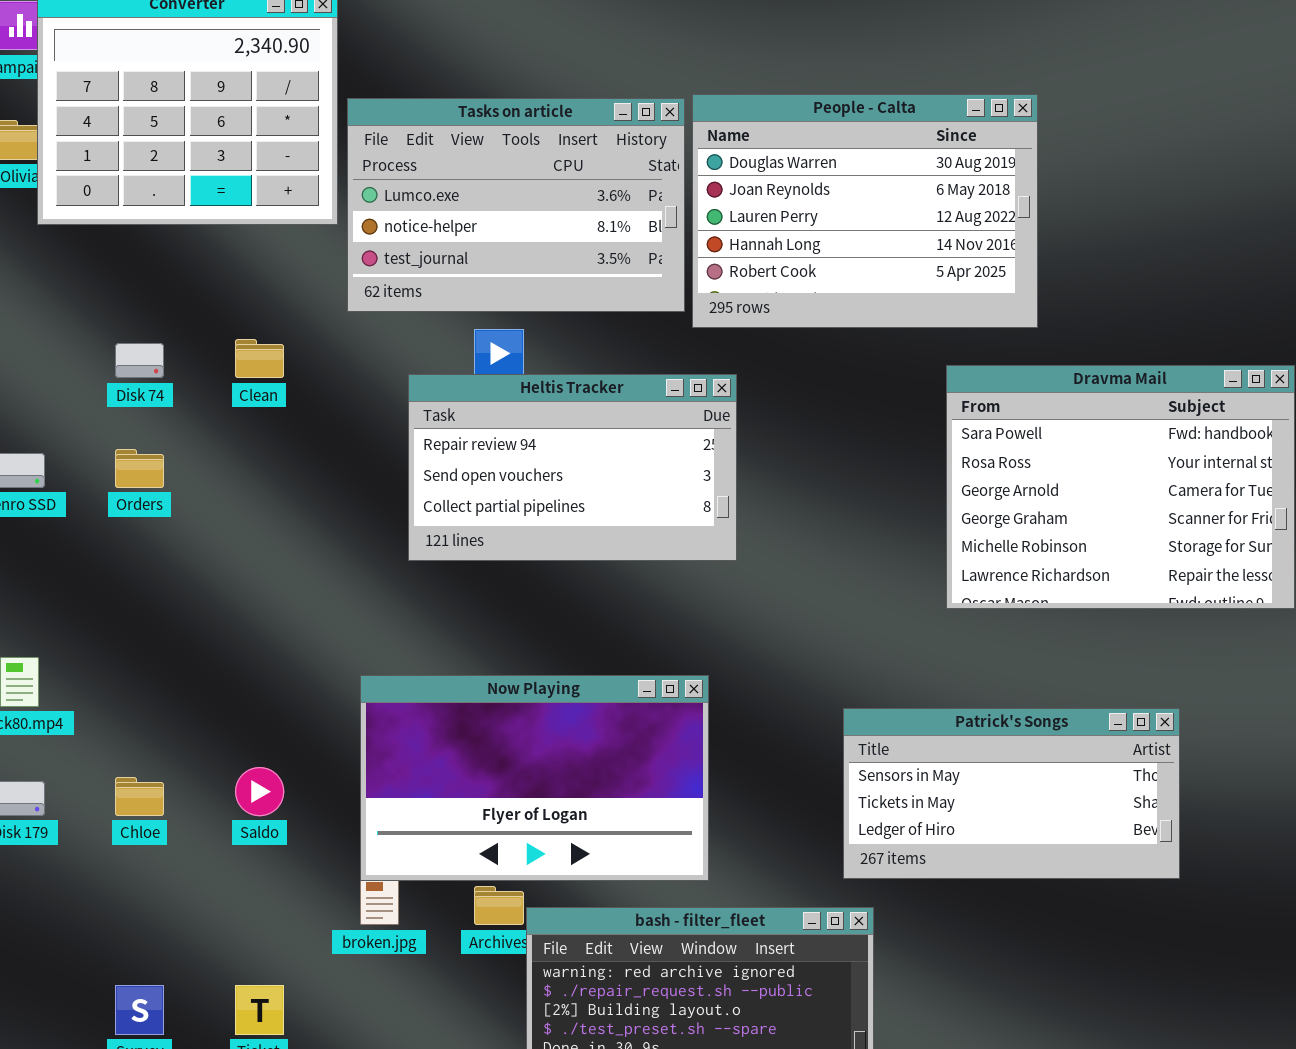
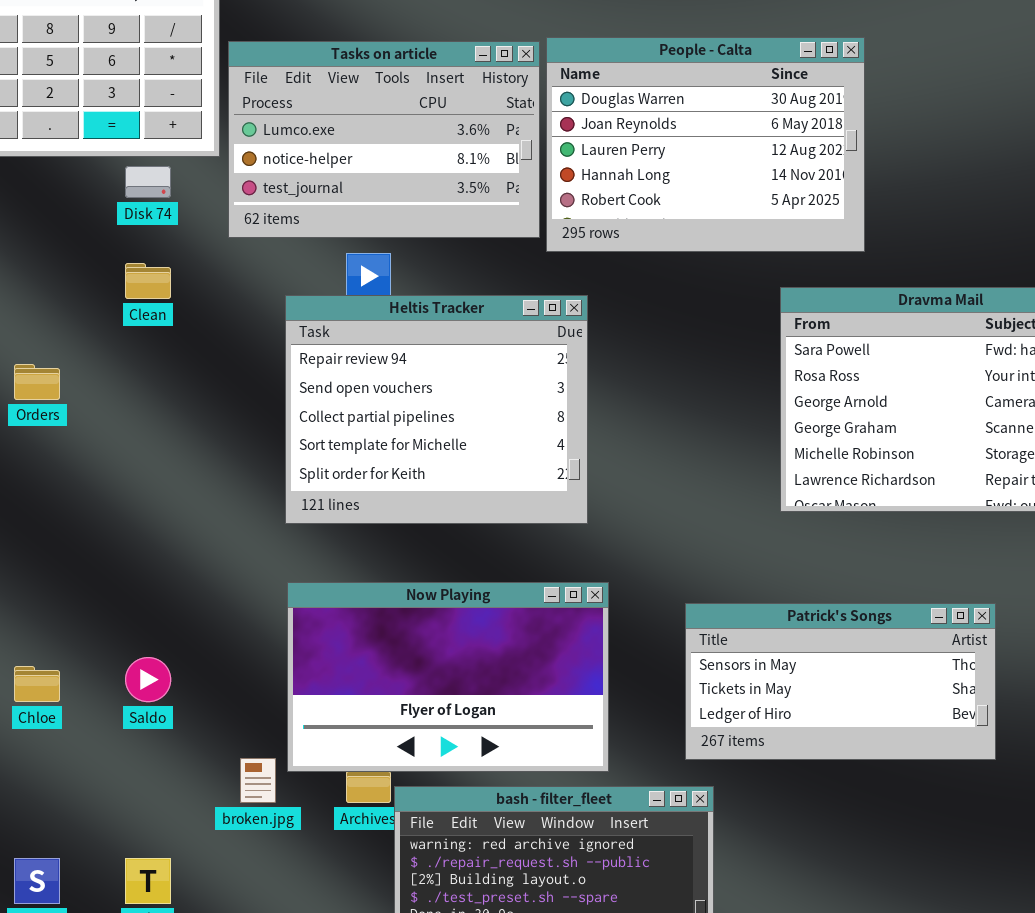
Disk 74: [115,343,164,378] -> [125,166,171,198], moved
Heltis Tracker: [408,374,737,561] -> [285,295,588,524], resized
Now Playing: [360,675,709,881] -> [287,582,609,772], moved

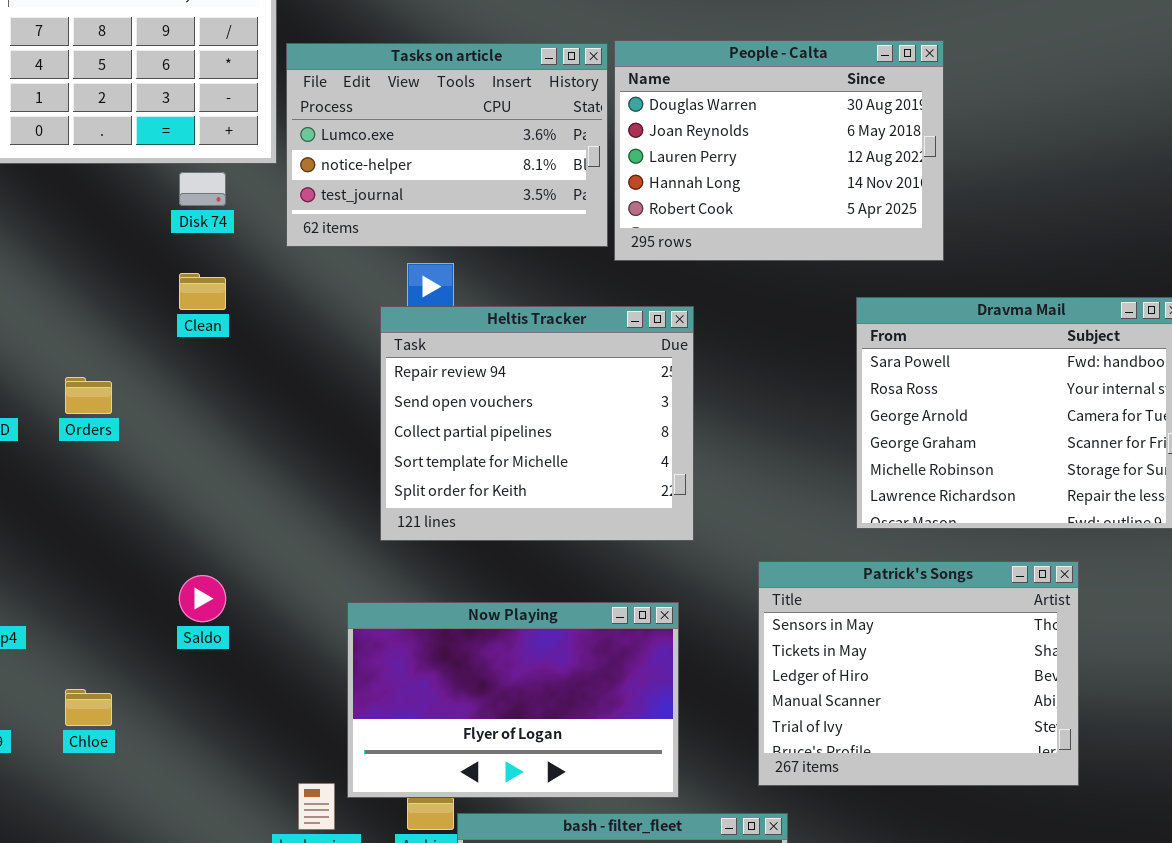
Heltis Tracker: [285,295,588,524] -> [380,306,694,541], moved
Patrick's Songs: [685,603,996,760] -> [758,561,1079,786], resized
Saldo: [125,657,171,702] -> [179,575,226,622], moved

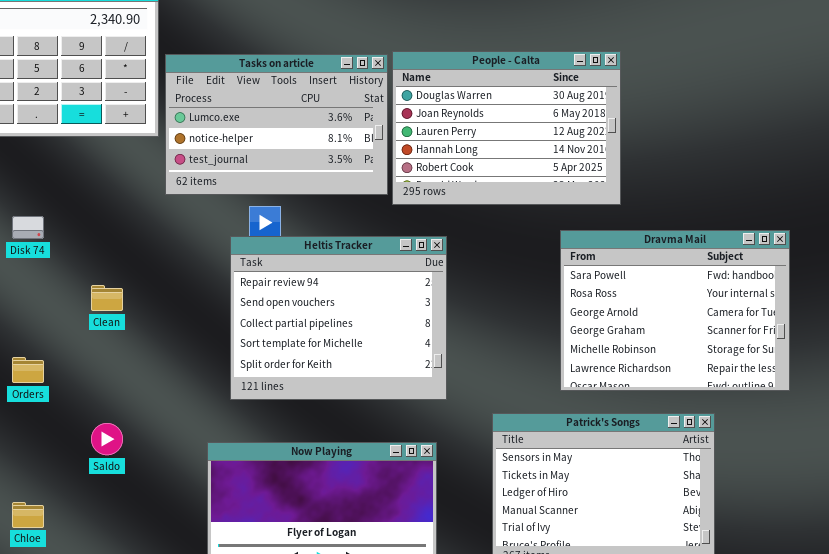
Disk 74: [179,172,226,206] -> [12,216,44,239], moved
Clean: [179,273,226,310] -> [91,285,123,311], moved
Orders: [65,377,112,414] -> [12,357,44,383], moved

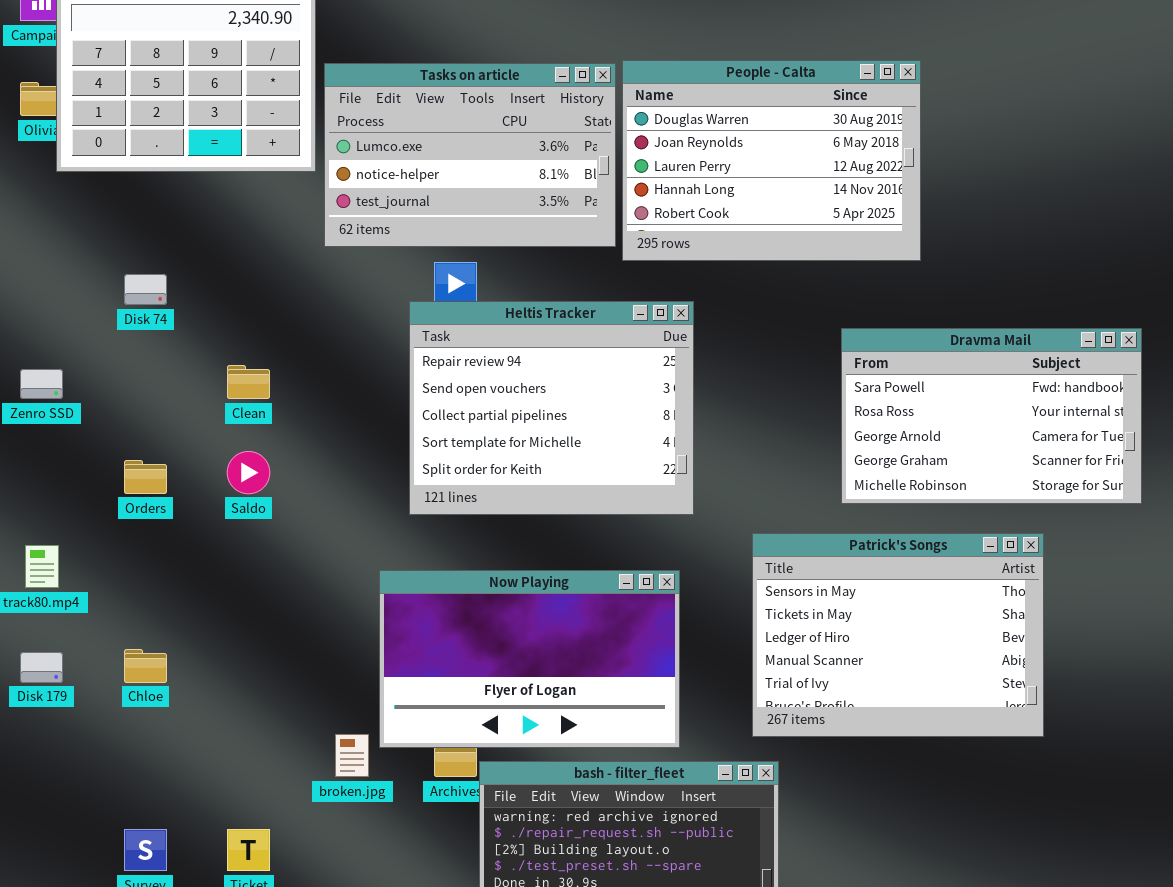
Dravma Mail: [560,230,790,391] -> [841,328,1142,504], resized
Saldo: [91,423,123,455] -> [227,451,270,494], moved

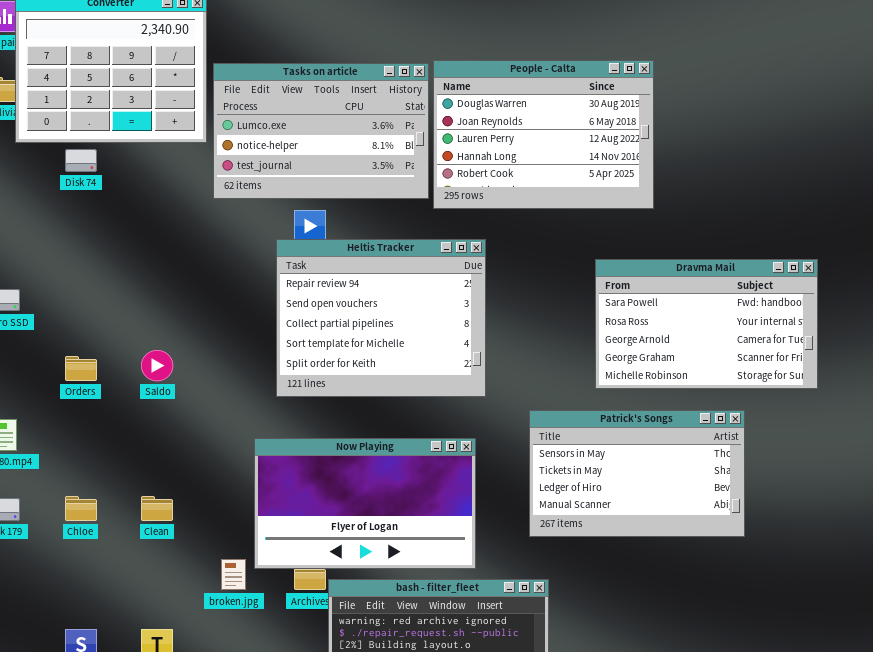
Disk 74: [124,274,167,305] -> [65,149,97,172], moved
Clean: [227,365,270,399] -> [141,496,173,521], moved
Patrick's Songs: [752,533,1044,737] -> [529,410,745,537], resized

